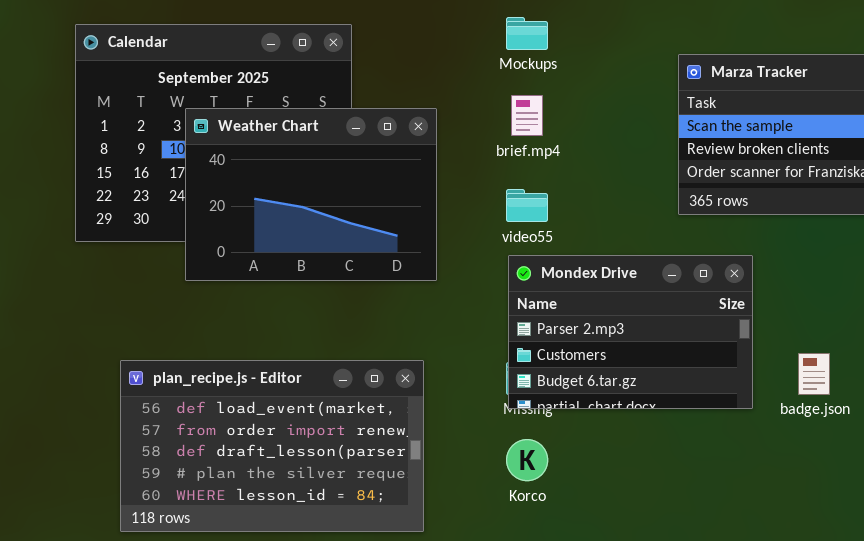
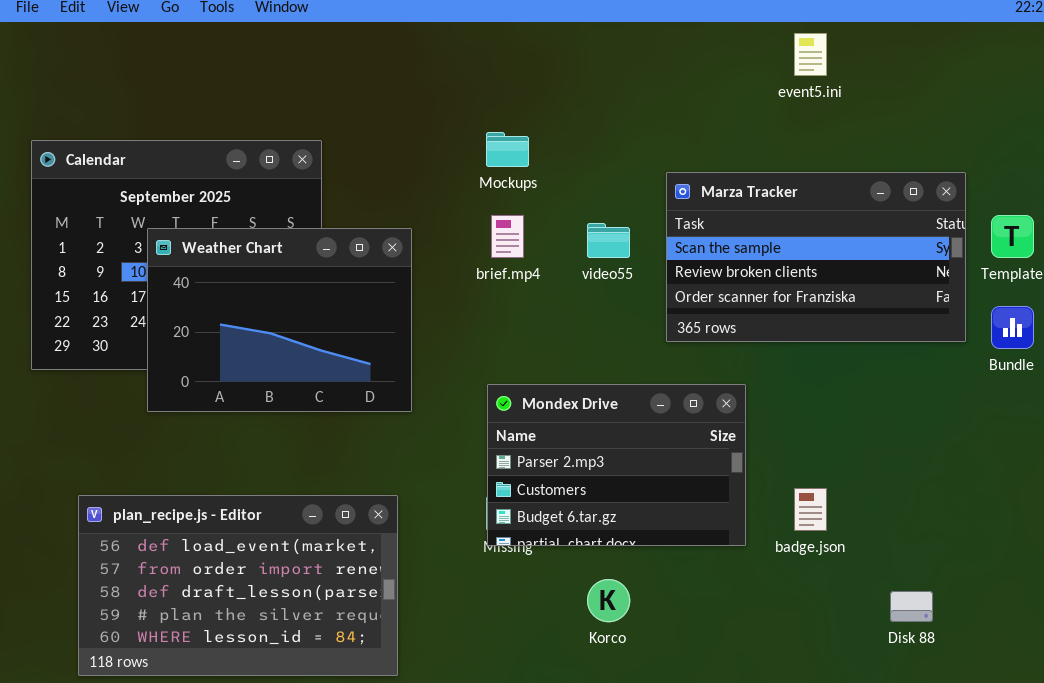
video55: [506,189,548,222] -> [587,223,630,258], moved
Korco: [506,439,548,481] -> [587,579,630,622], moved

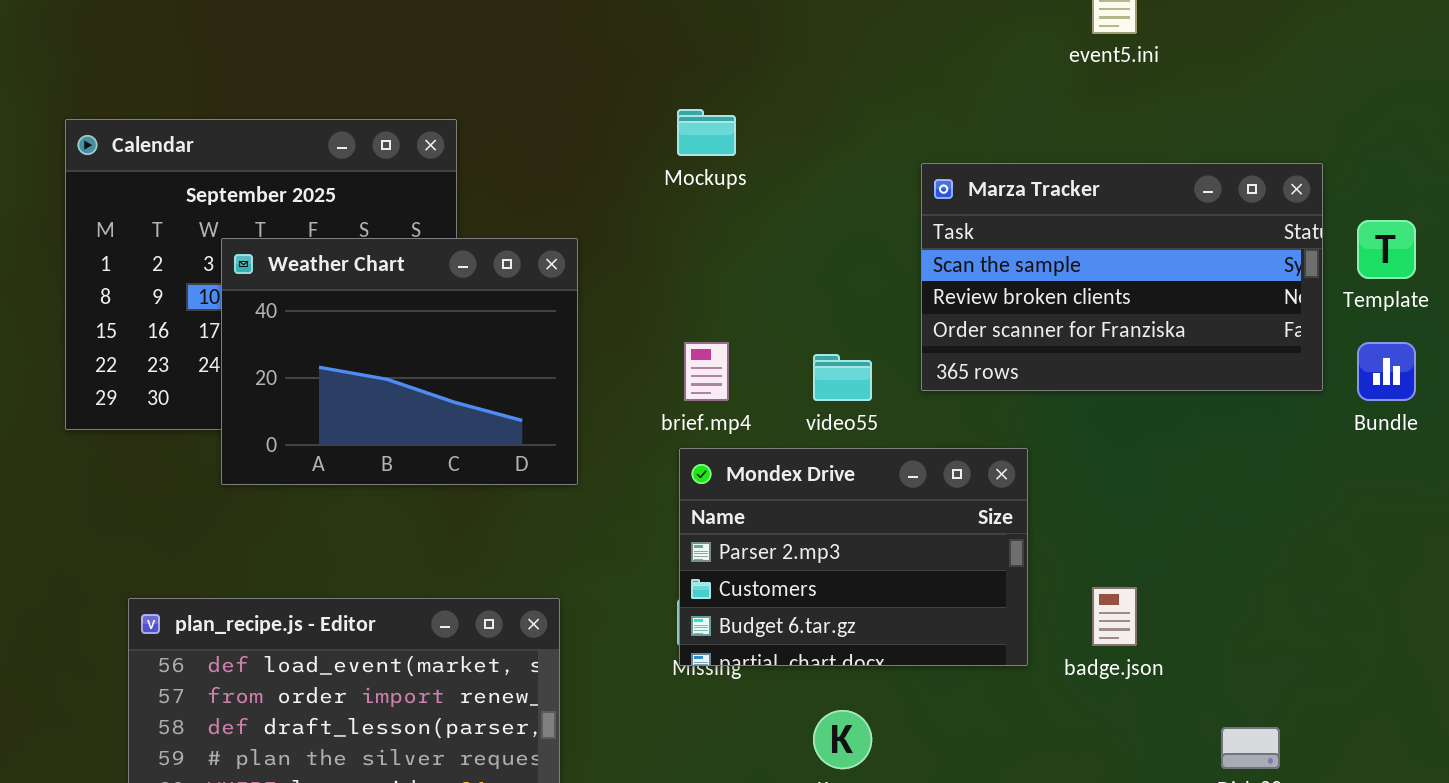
brief.mp4: [491,215,524,258] -> [684,342,729,401], moved
video55: [587,223,630,258] -> [813,354,872,401], moved

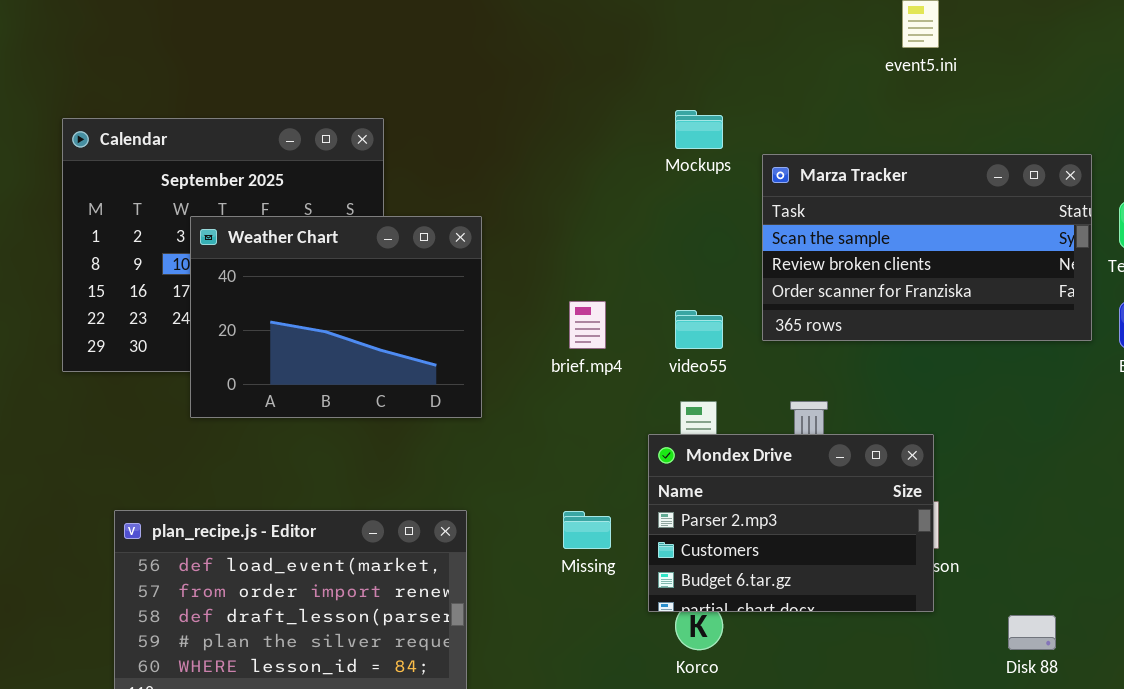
Mockups: [677,109,736,156] -> [675,110,723,149], moved
Mondex Drive: [679,448,1028,666] -> [648,434,934,612], moved

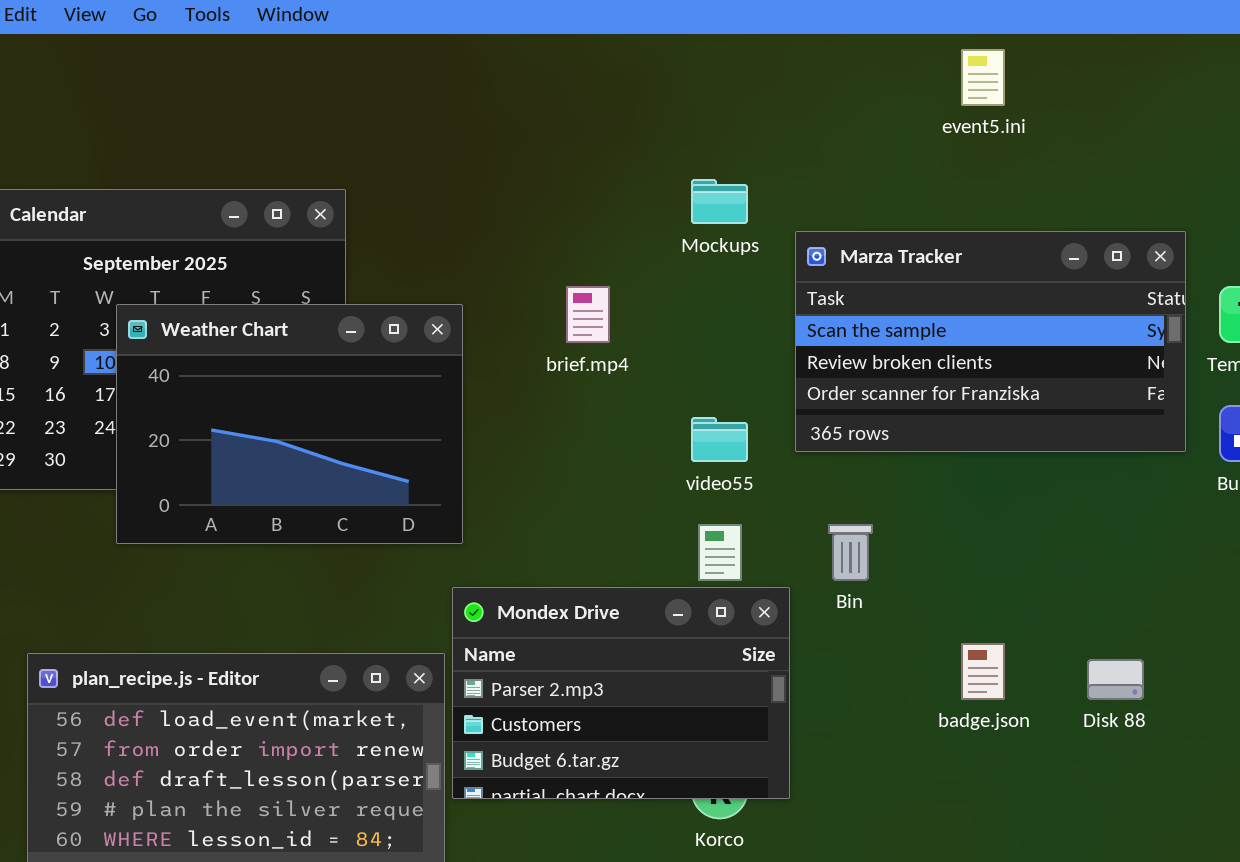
brief.mp4: [569,301,606,349] -> [566,286,610,343], moved
Mondex Drive: [648,434,934,612] -> [452,587,790,799], moved
Disk 88: [1008,615,1056,650] -> [1087,659,1144,700], moved

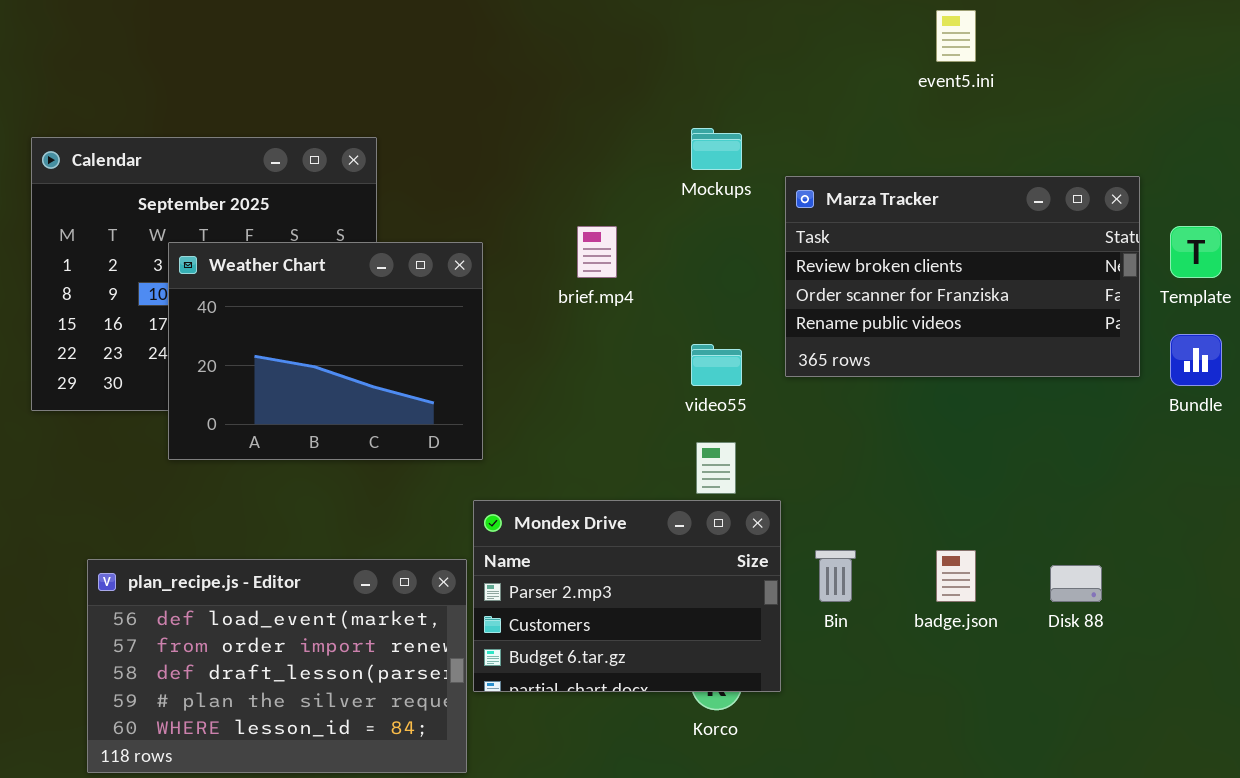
Marza Tracker: [795,231,1186,452] -> [785,176,1140,377], scrolled down 1 row
Bin: [828,524,873,581] -> [815,550,856,602], moved

